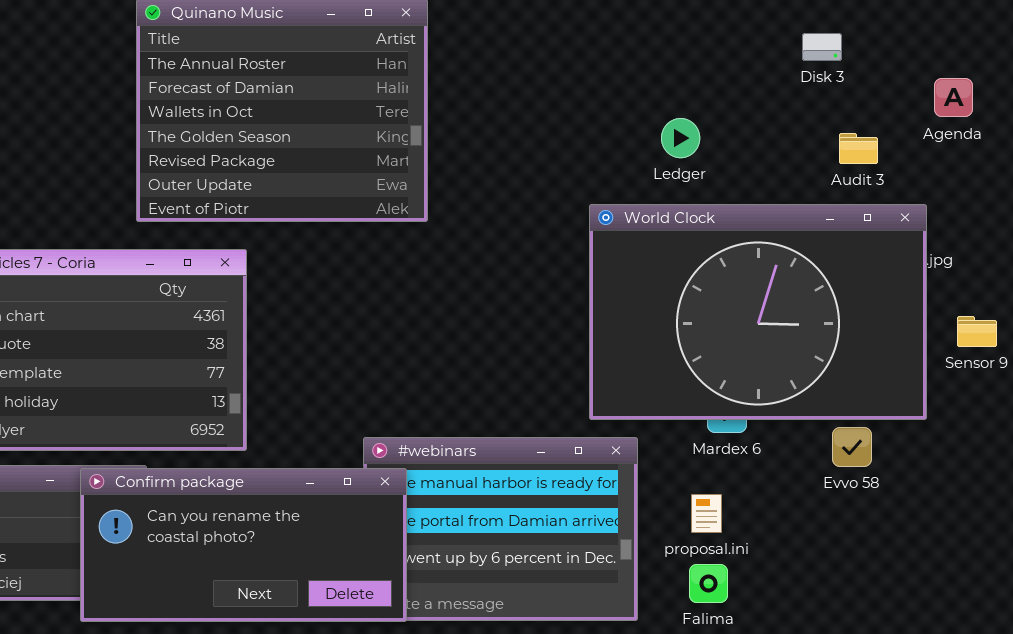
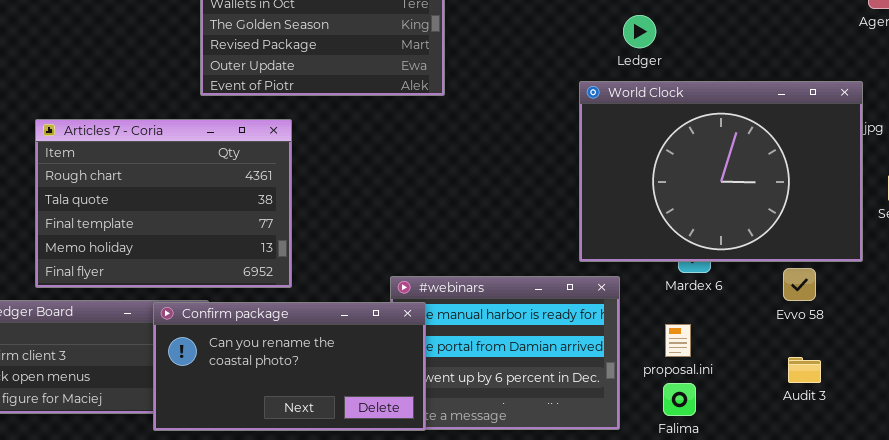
Ledger: [661,118,700,158] -> [623,15,656,48], moved
Audit 3: [839,133,878,164] -> [788,357,821,383], moved

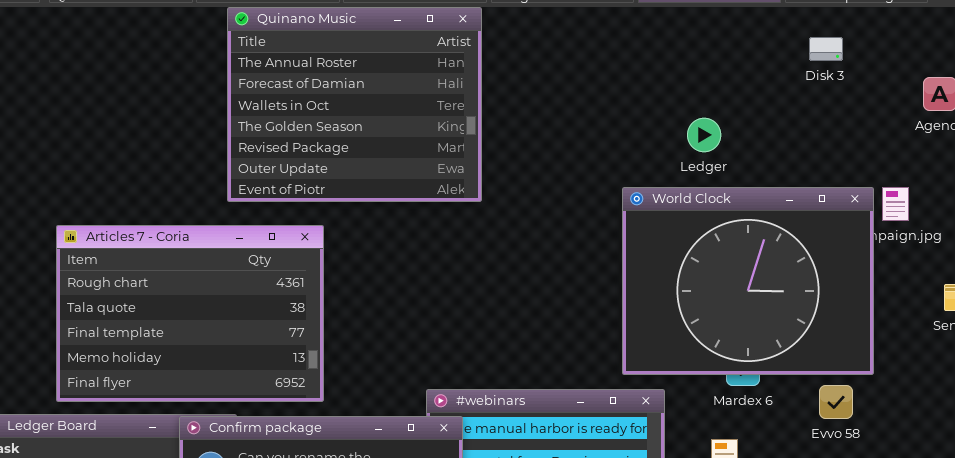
Ledger: [623,15,656,48] -> [687,118,721,152], moved
World Clock: [579,81,863,262] -> [622,187,874,375], resized
Evvo 58: [783,268,816,301] -> [819,385,853,419], moved

